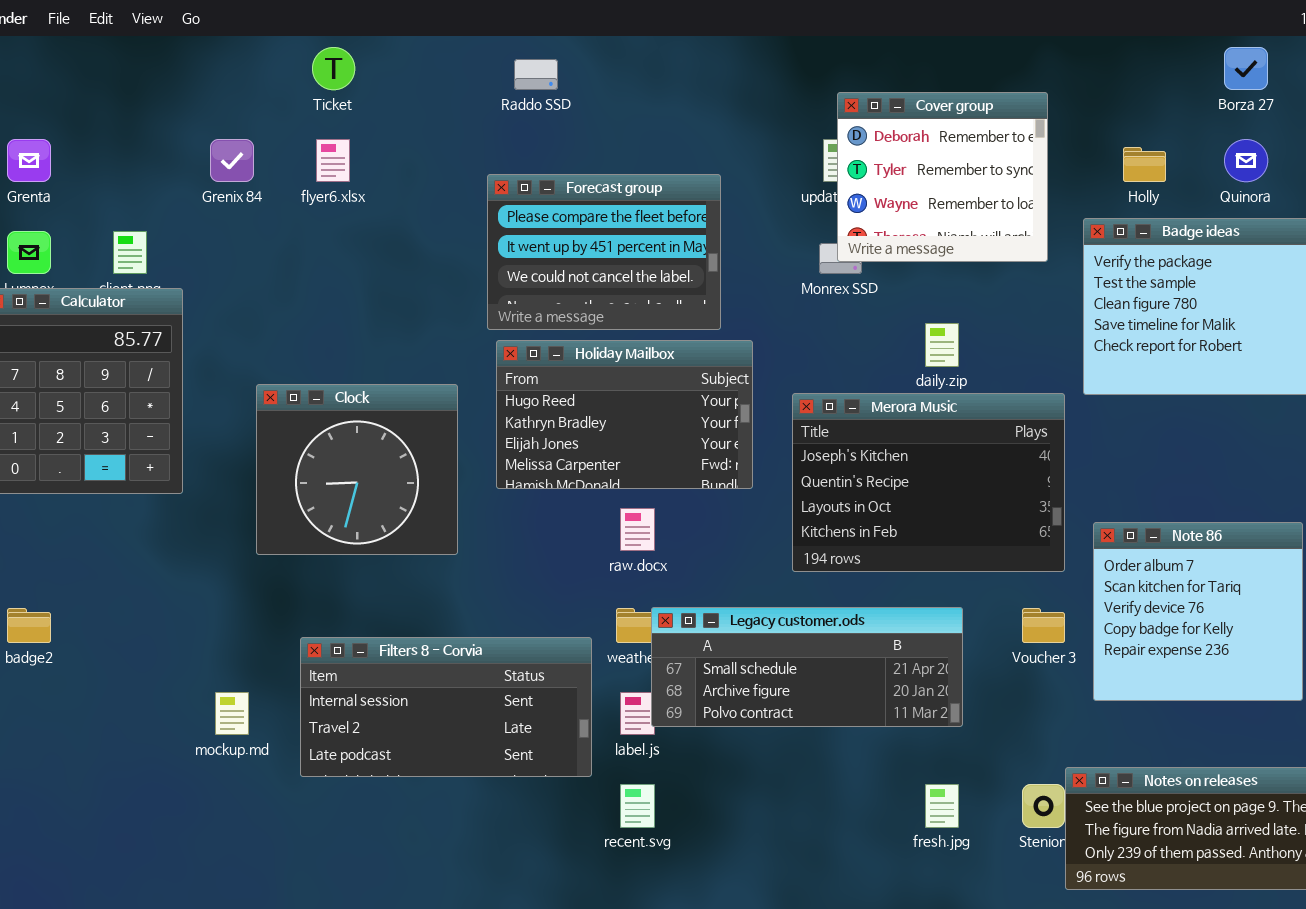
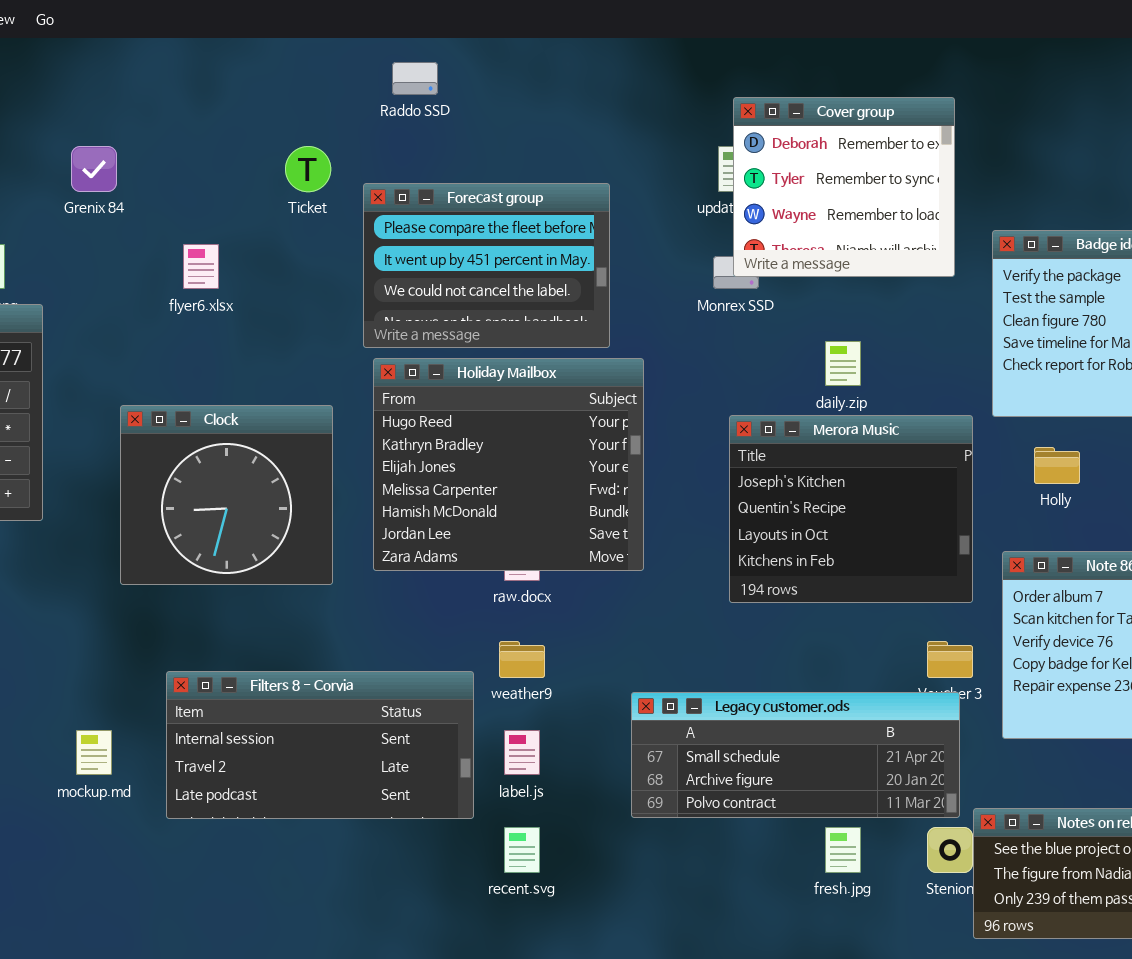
Ticket: [312,47,355,90] -> [285,146,331,192], moved
flyer6.xlsx: [316,139,350,182] -> [183,244,219,289], moved
Holly: [1123,147,1166,182] -> [1034,447,1080,484], moved
Holiday Mailbox: [496,340,753,489] -> [373,358,644,571], resized
Merora Music: [792,393,1065,572] -> [729,415,973,603], resized
Legacy customer.ods: [651,607,963,727] -> [631,692,960,818], moved

